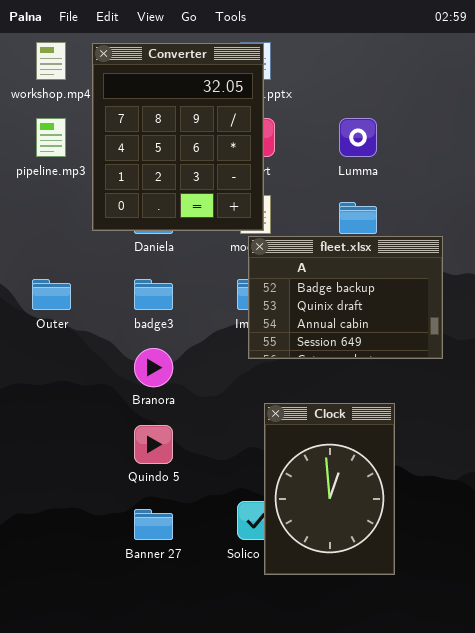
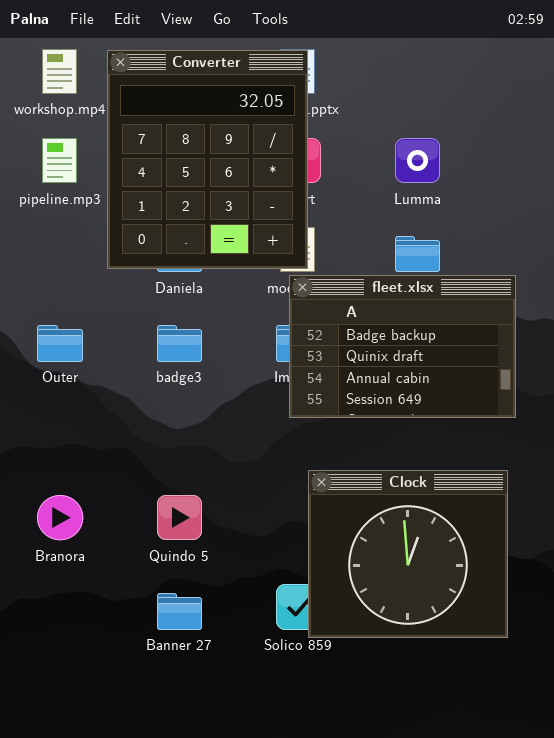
Branora: [134,348,173,387] -> [37,495,83,540], moved
Clock: [264,403,395,575] -> [308,470,508,638], resized

